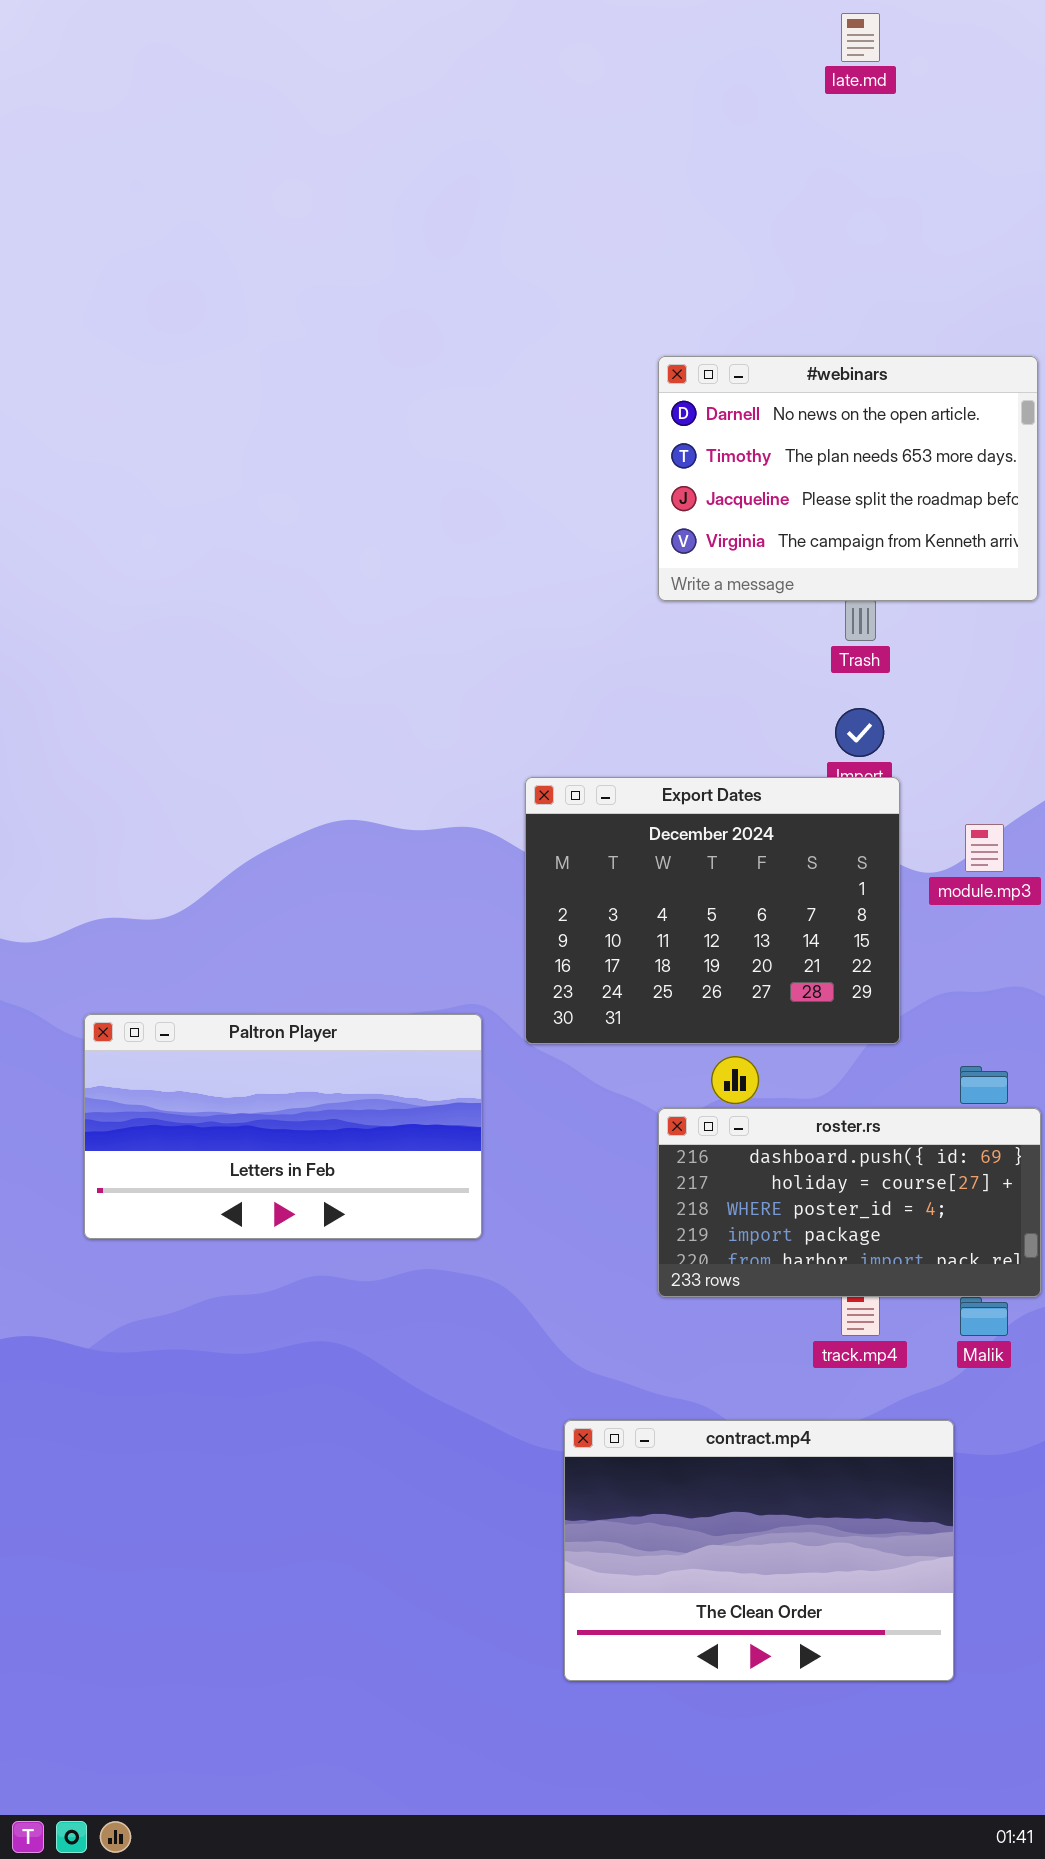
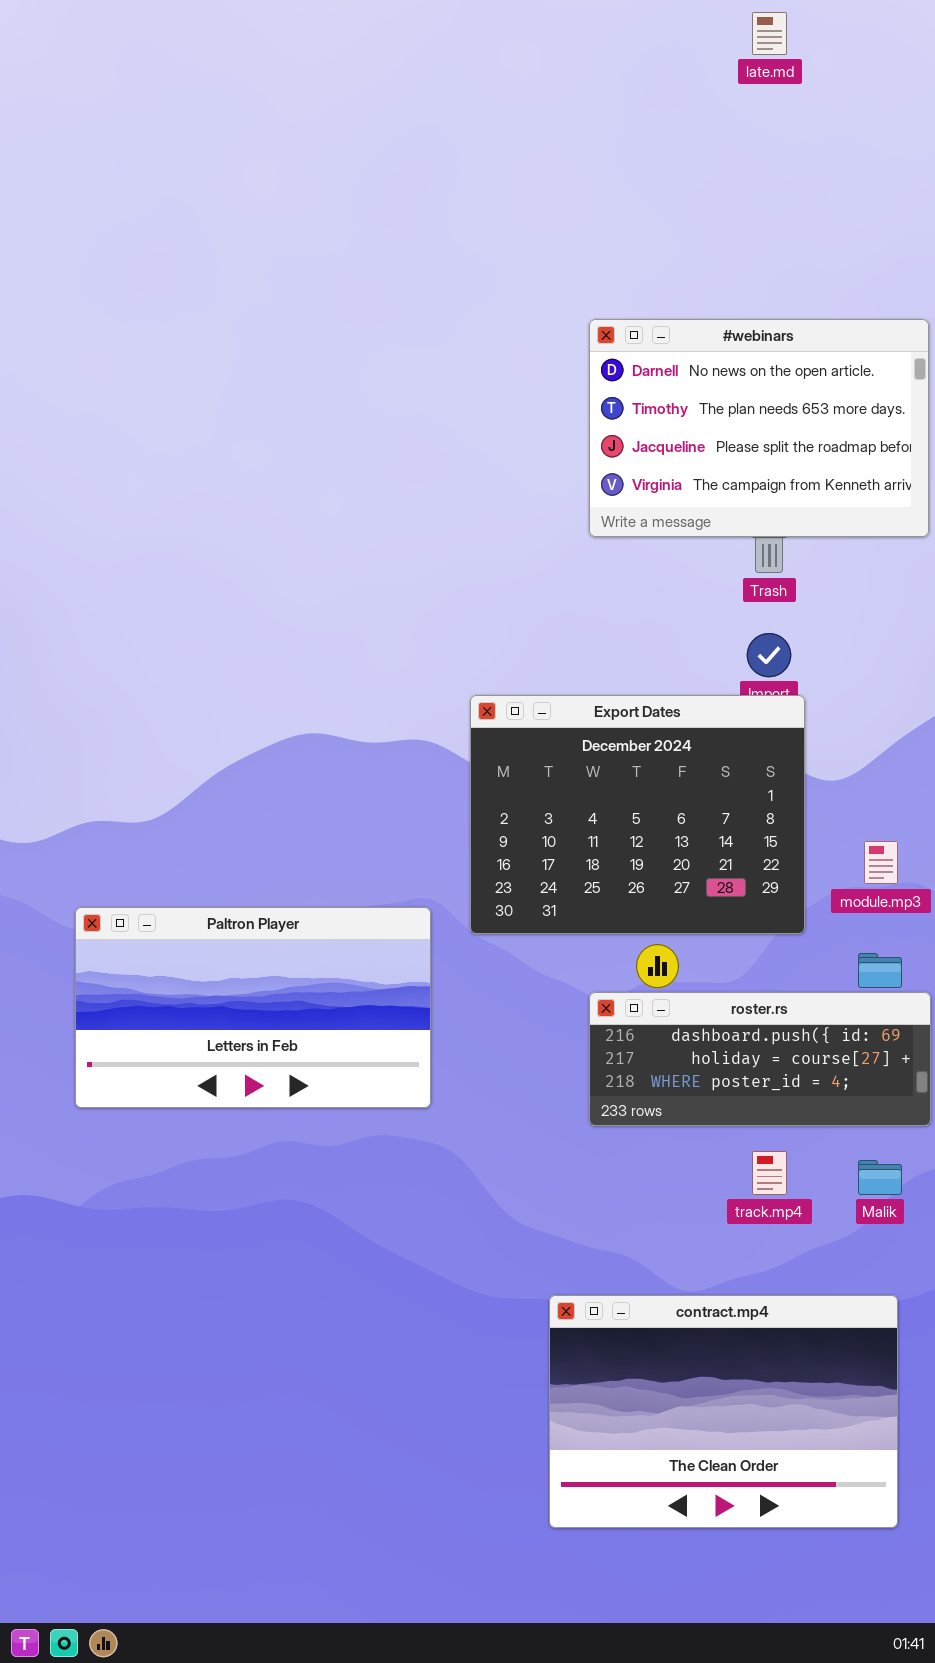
module.mp3: [965,824,1004,872] -> [864,841,898,884], moved
roster.rs: [658,1108,1041,1297] -> [589,992,931,1126], resized
contract.mp4: [564,1420,954,1681] -> [549,1295,898,1528], moved

